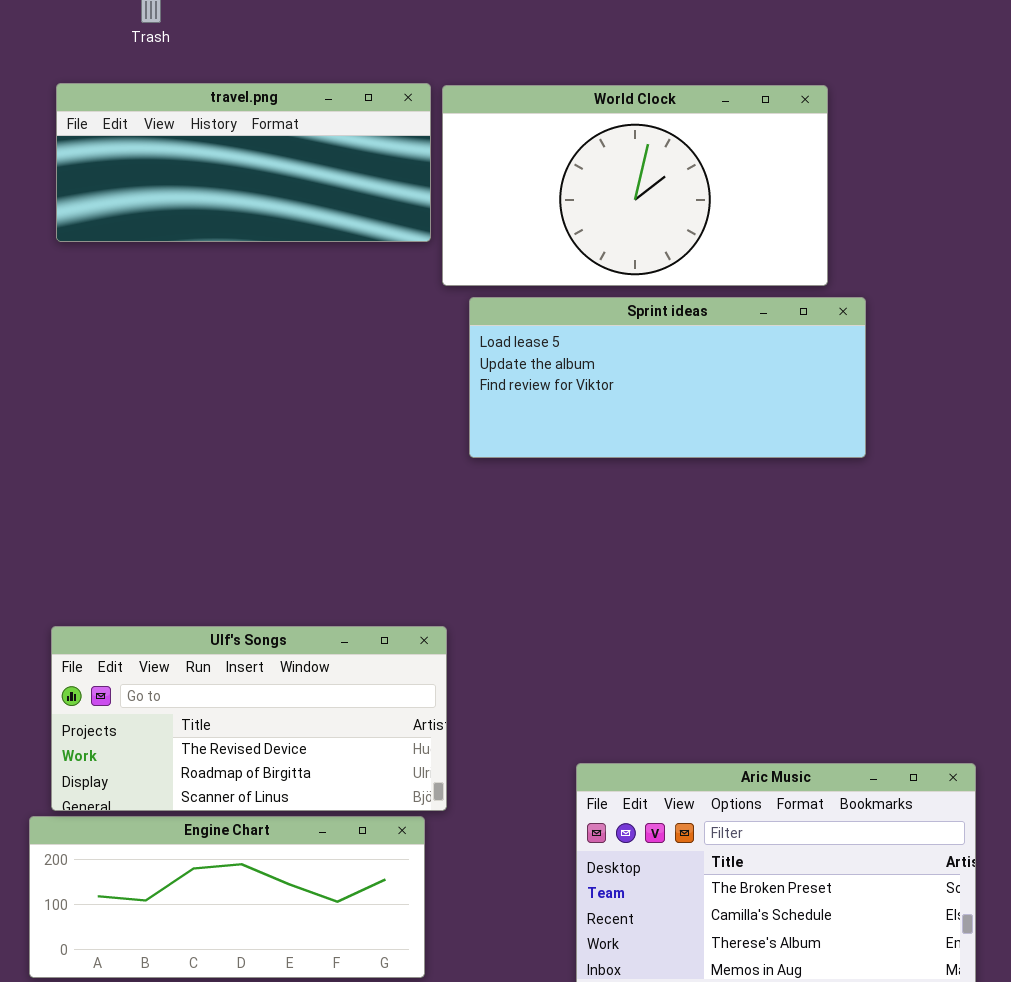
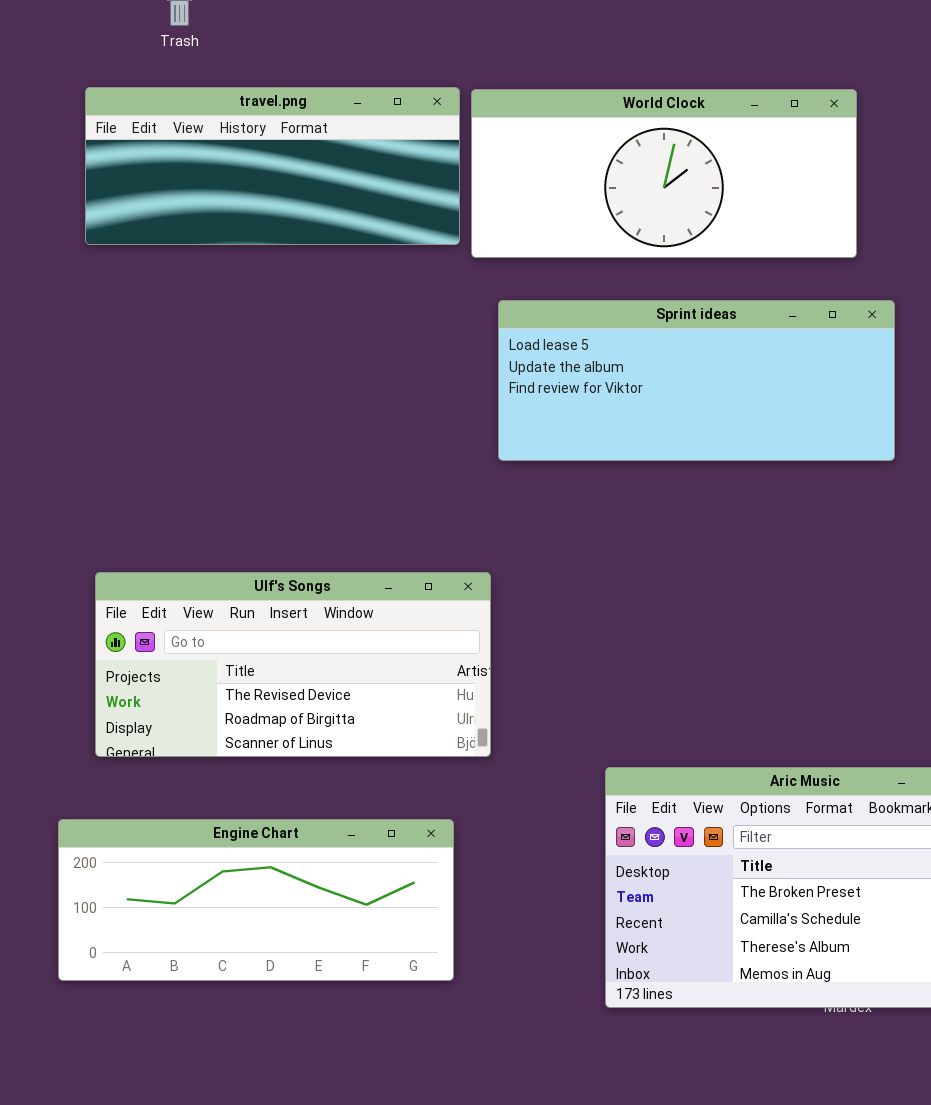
World Clock: [442,85,828,286] -> [471,89,857,258], resized
Ulf's Songs: [51,626,447,811] -> [95,572,491,757], moved

